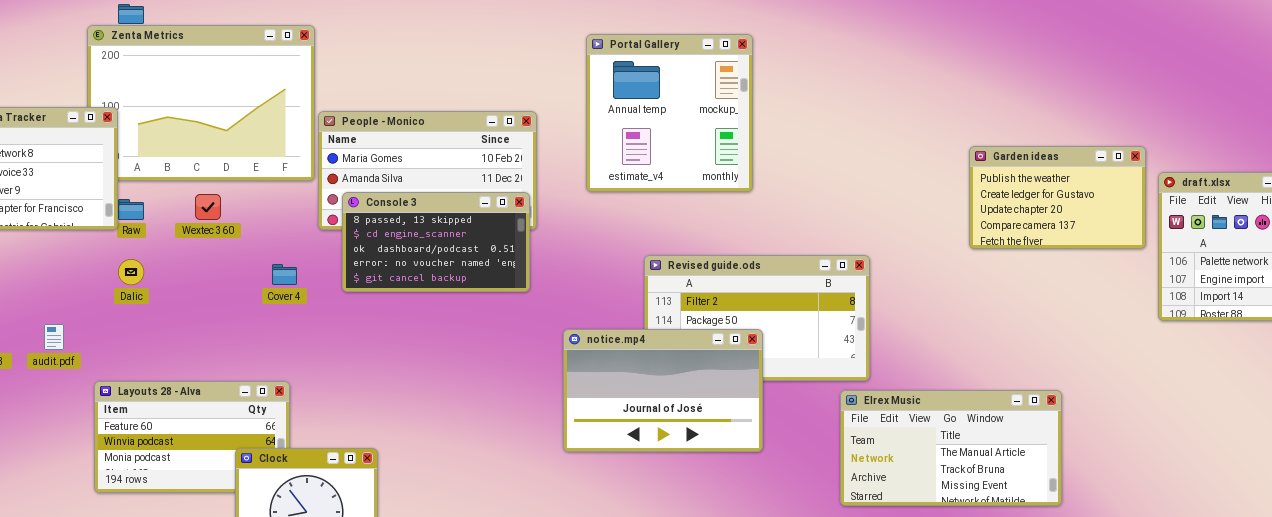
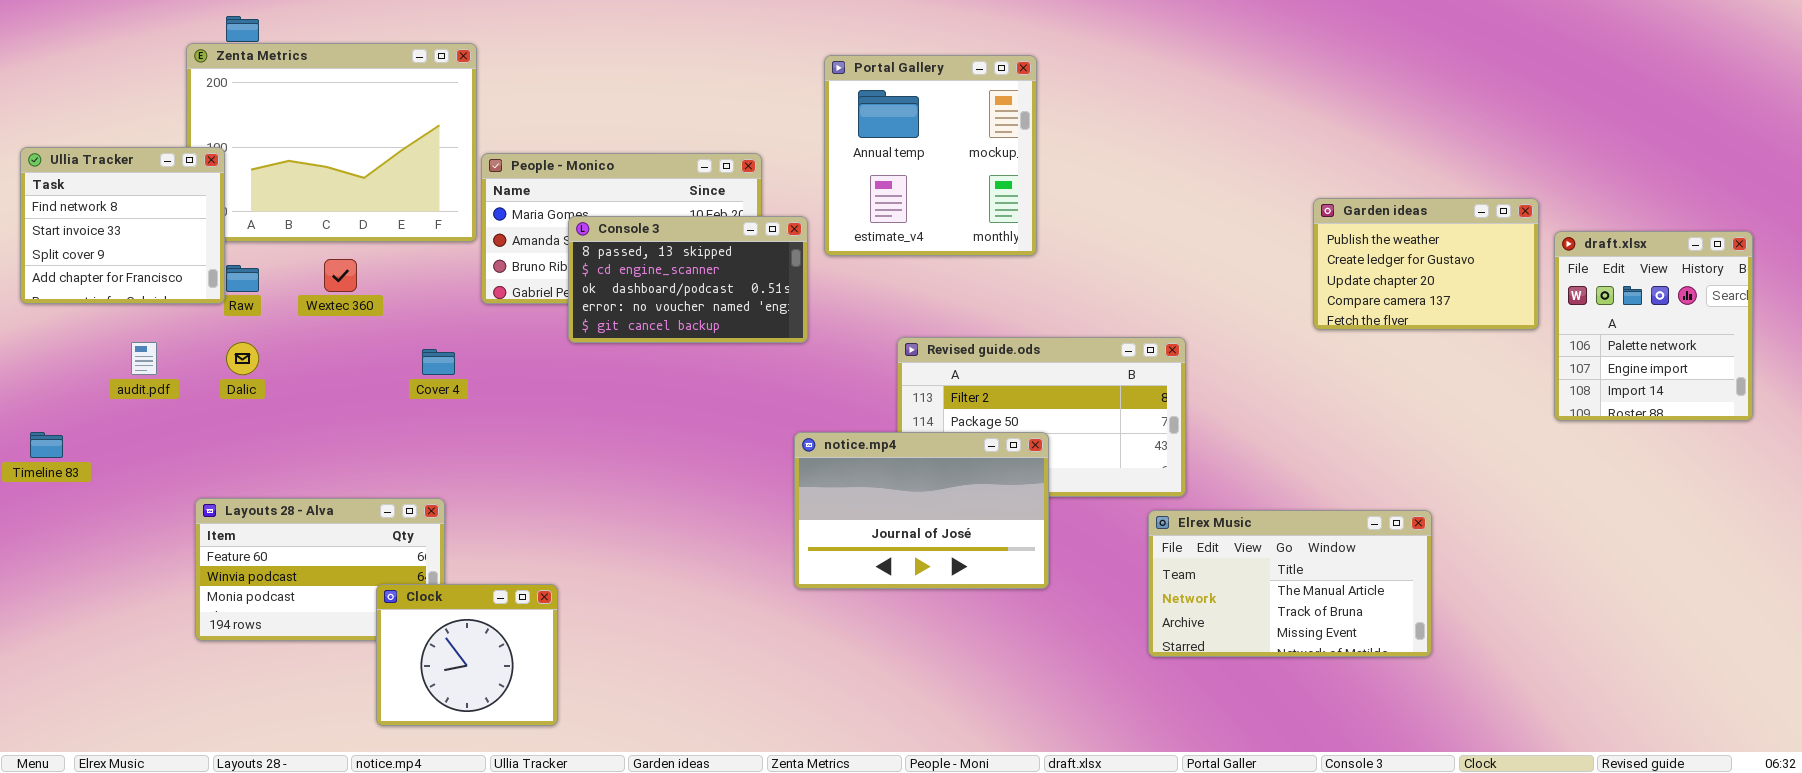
Console 3: [342,192,530,292] -> [568,216,808,343], moved
audit.pdf: [44,324,64,350] -> [131,342,157,375], moved

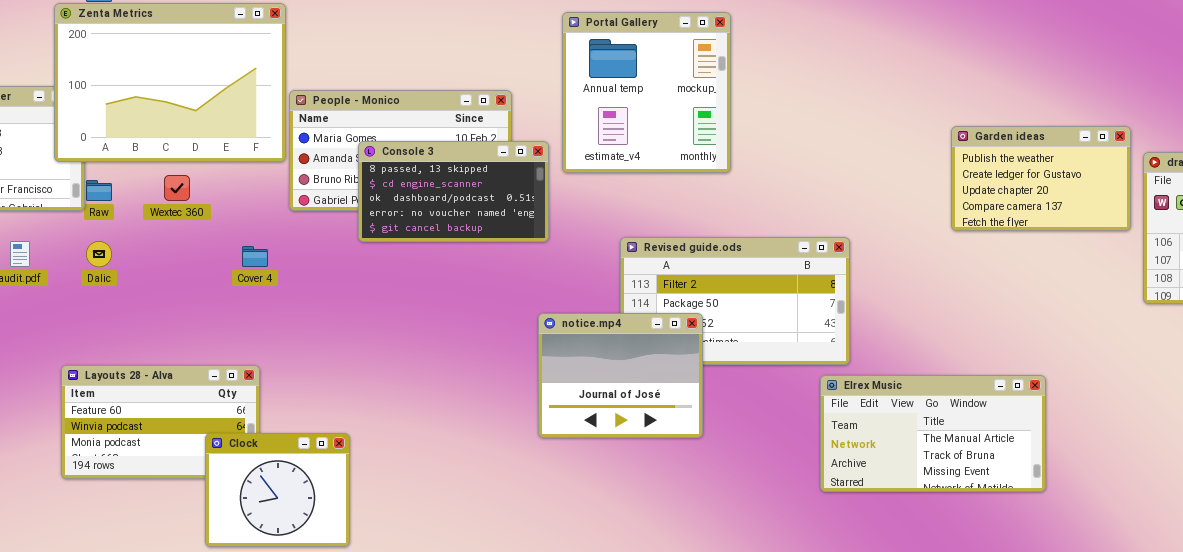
Zenta Metrics: [186,43,477,242] -> [54,3,286,162], raised
notice.mp4: [794,432,1049,589] -> [538,313,703,438], resized

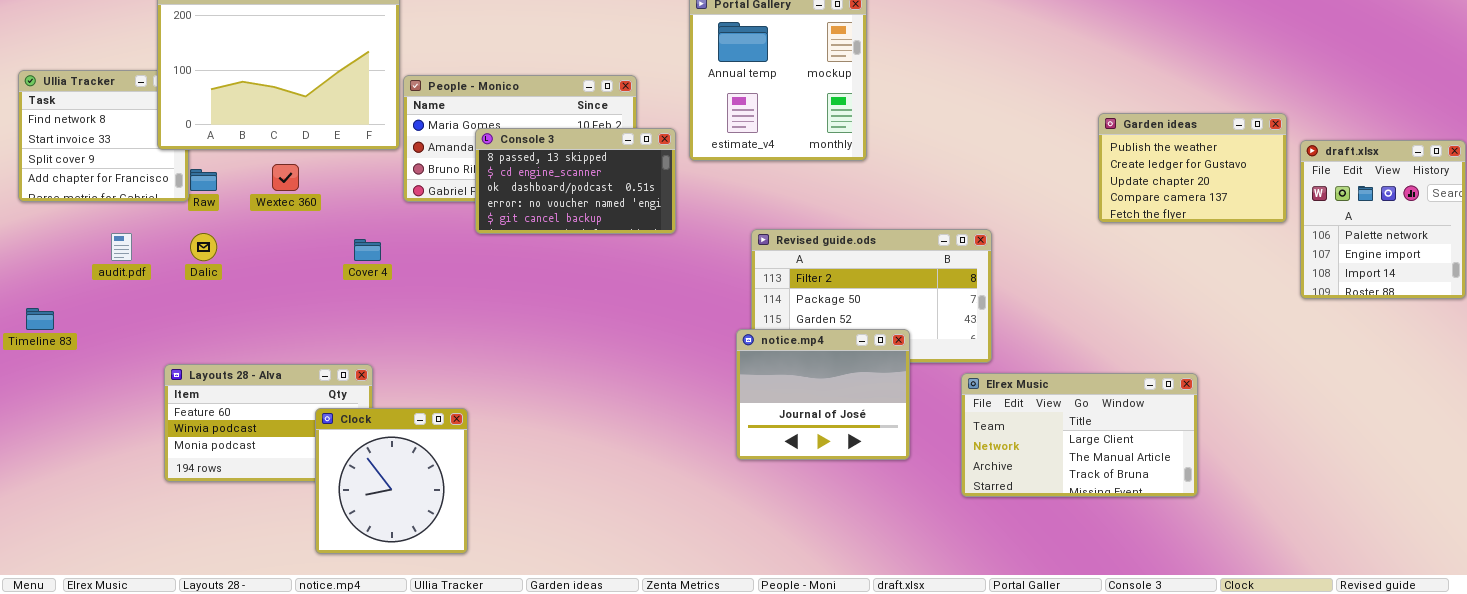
notice.mp4: [538,313,703,438] -> [736,329,910,460], moved
Elrex Music: [820,375,1046,492] -> [961,373,1198,497], scrolled up 1 row
Clock: [205,433,350,547] -> [315,408,468,554], resized

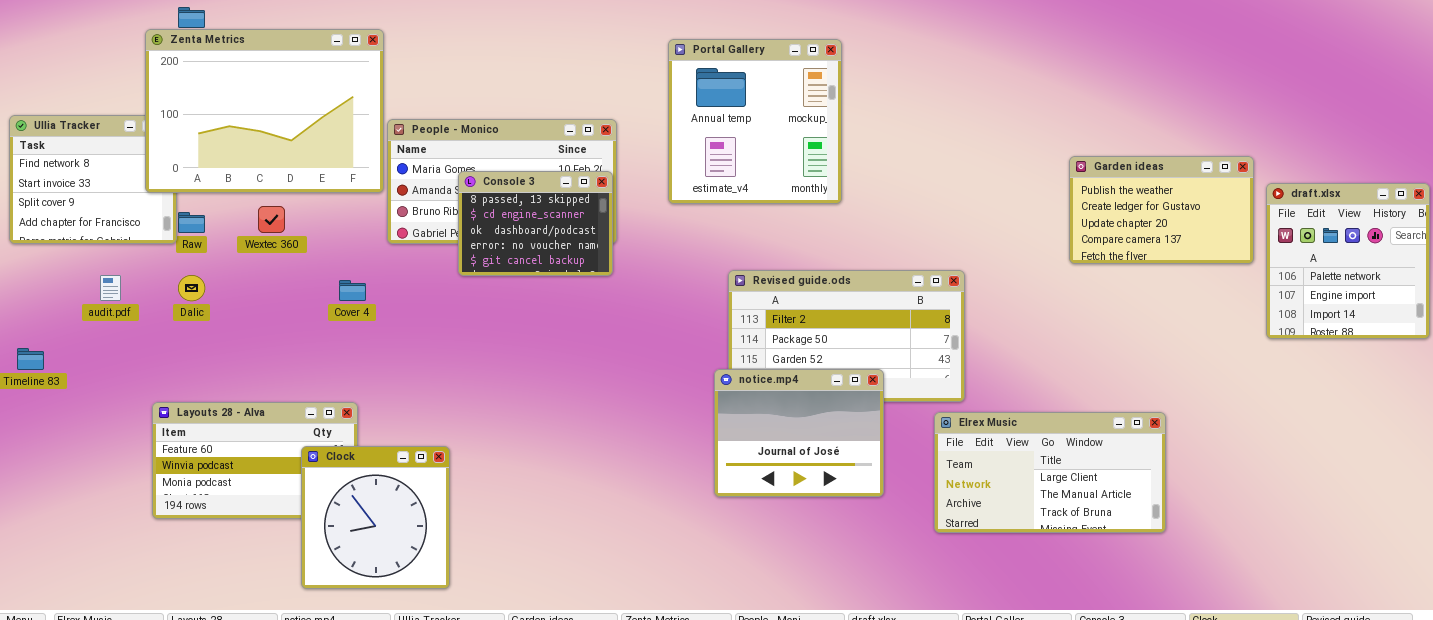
Console 3: [475,128,676,234] -> [458,171,613,276], resized

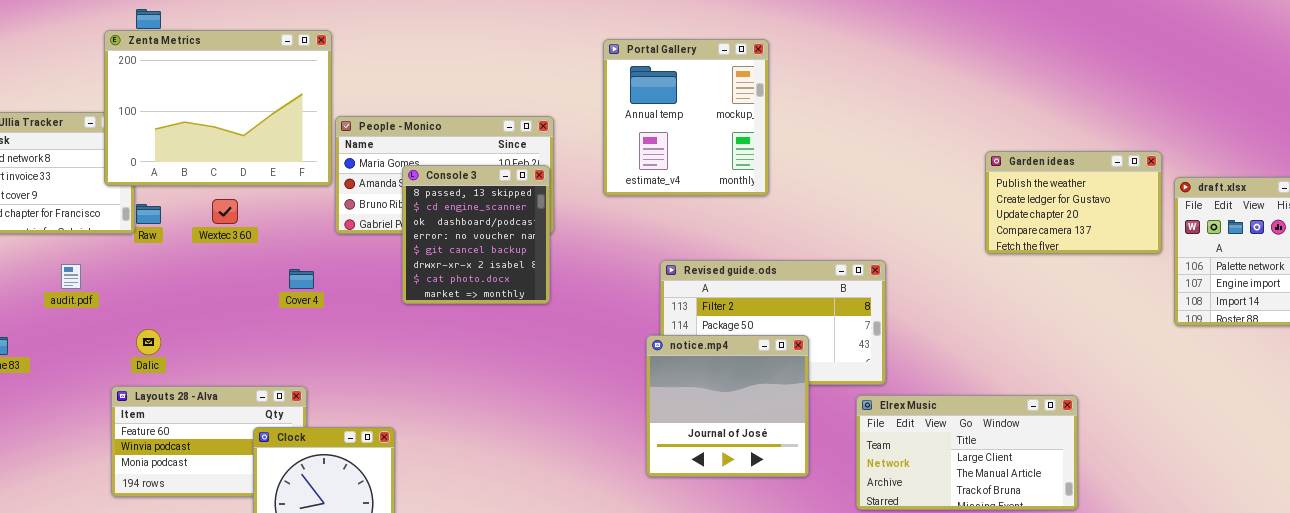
Console 3: [458,171,613,276] -> [402,165,550,304], resized
Dalic: [178,275,205,301] -> [136,329,161,355], moved
notice.mp4: [714,369,884,497] -> [646,335,809,477], resized

